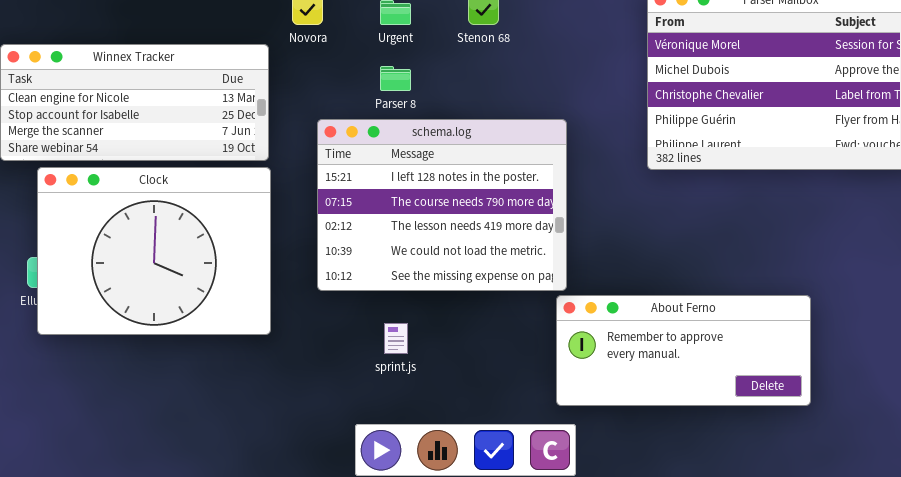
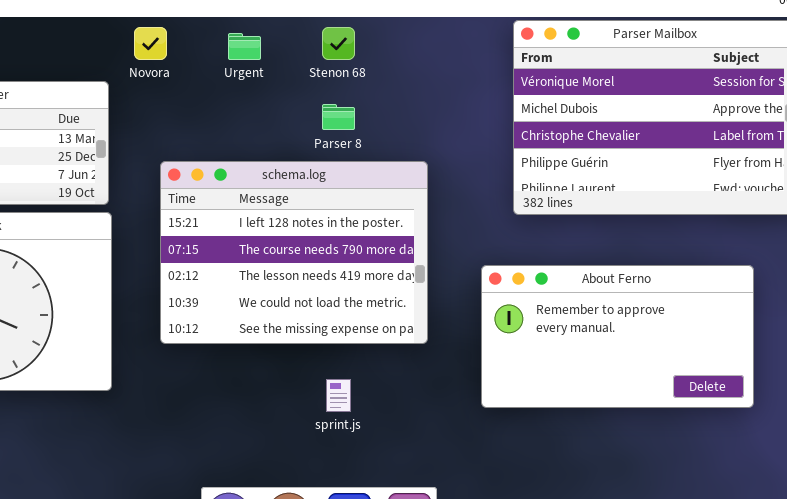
Parser 8: [380,66,411,91] -> [322,104,355,130], moved
About Ferno: [556,295,811,406] -> [481,265,754,408], moved, resized
sprint.js: [384,323,408,354] -> [326,379,351,412], moved

